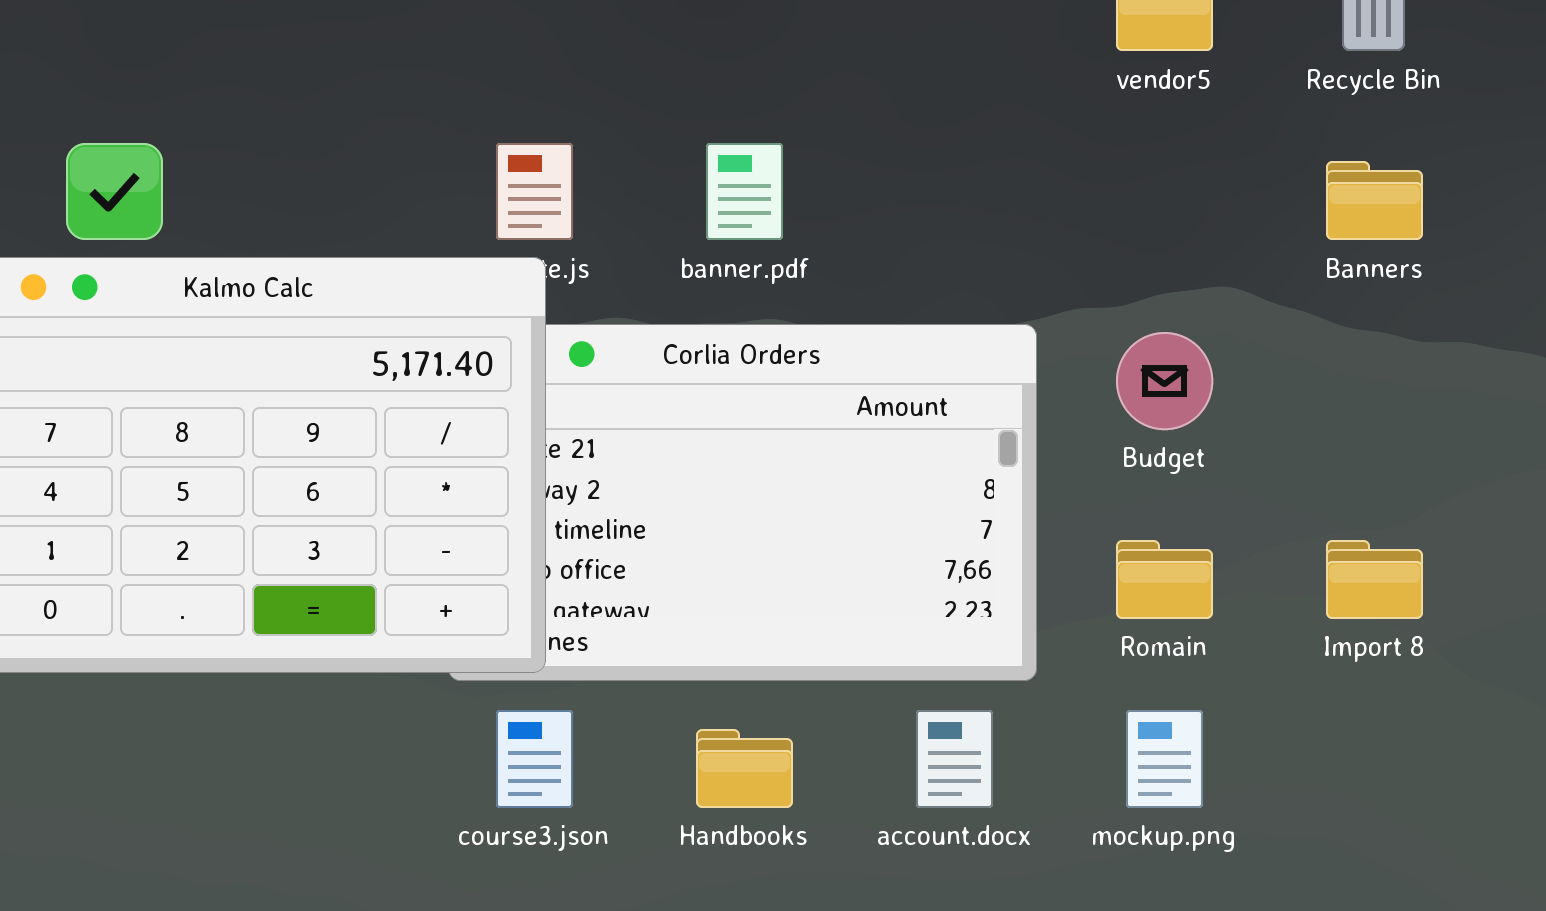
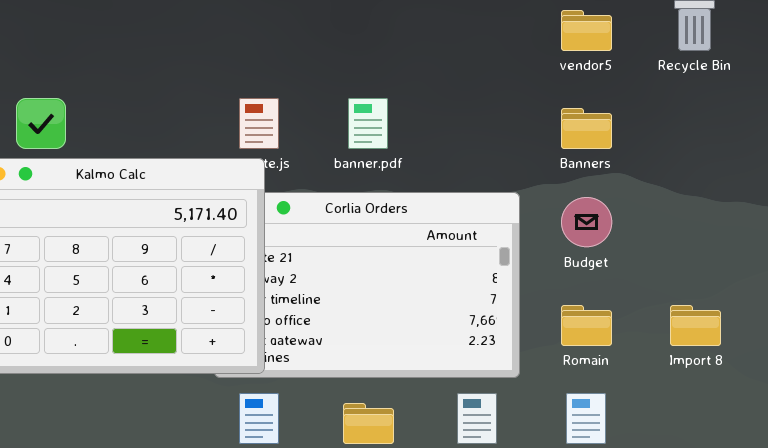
Banners: [1326,161,1423,240] -> [561,108,612,149], moved

